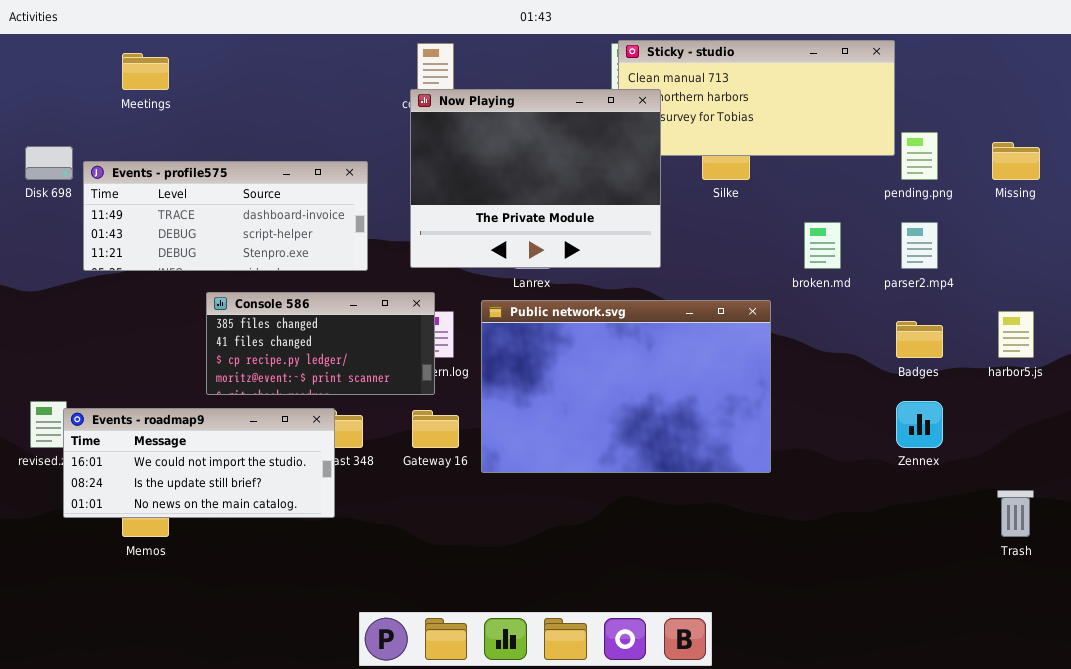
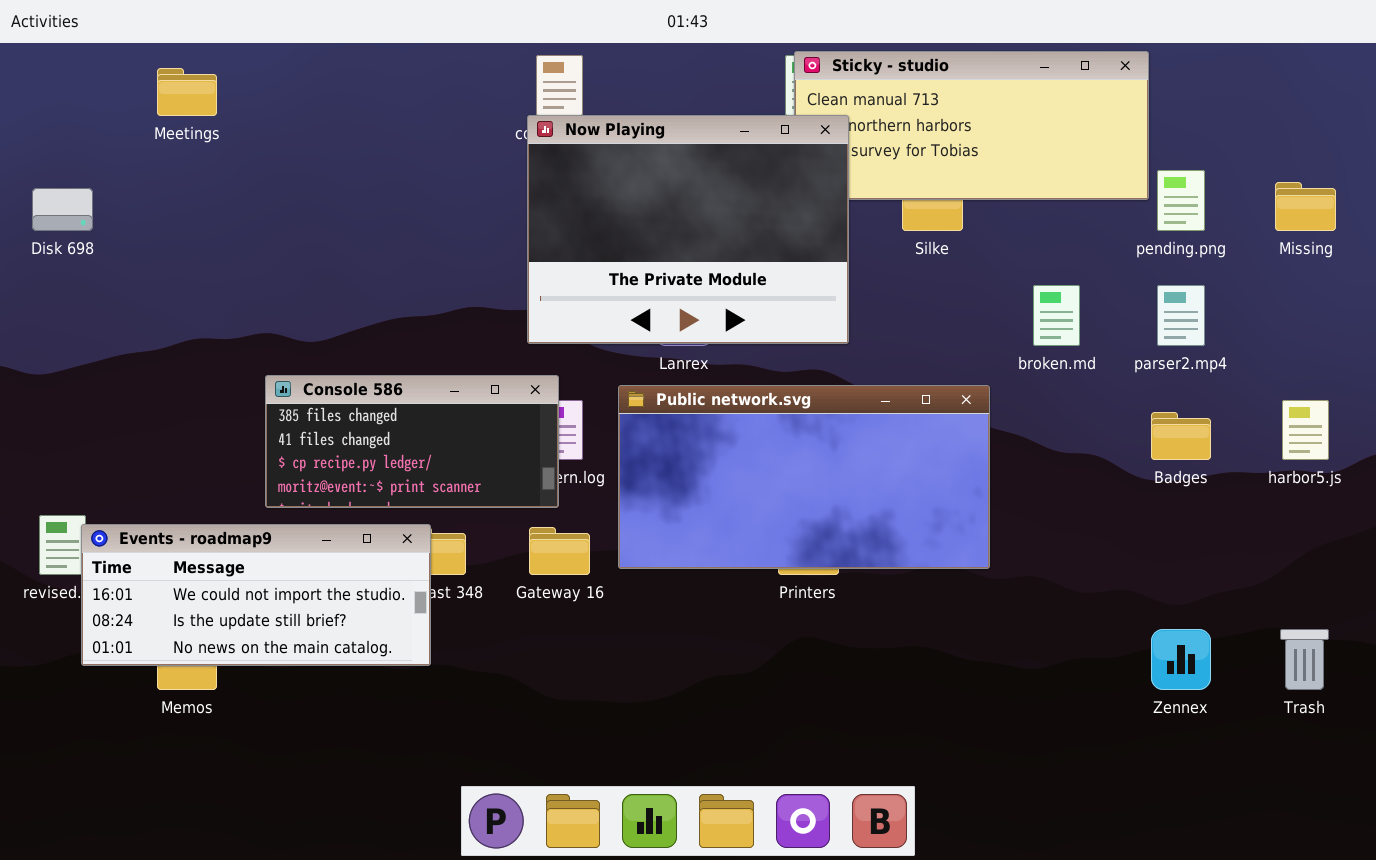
Events - profile575: [83,161,368,271] -> none, closed
Public network.svg: [481,300,771,473] -> [618,385,990,569], resized
Zennex: [896,401,943,448] -> [1151,629,1211,690], moved

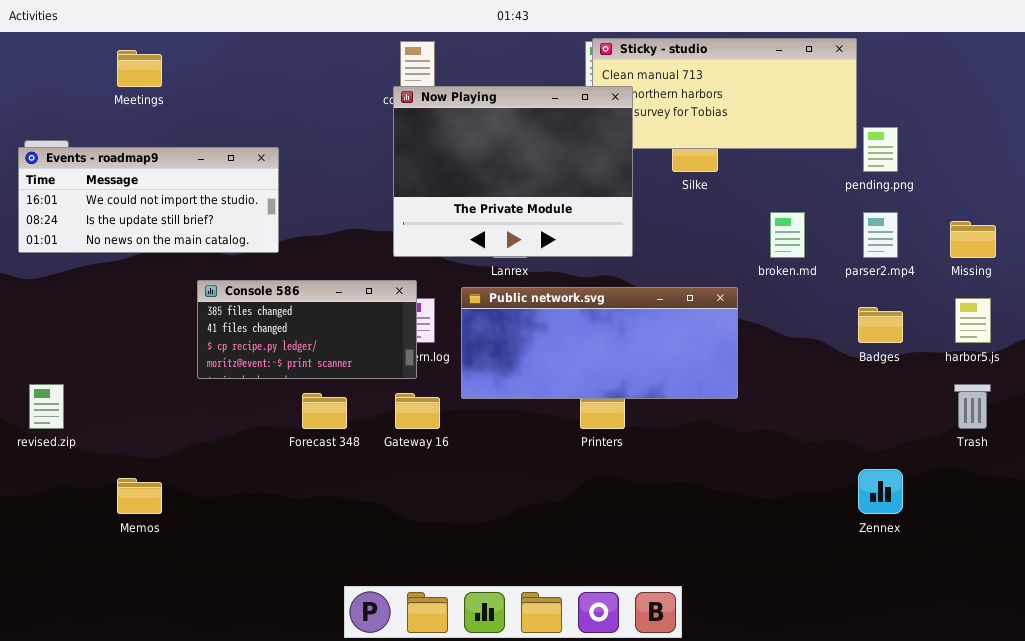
Missing: [1275,182,1336,231] -> [950,221,996,258], moved
Public network.svg: [618,385,990,569] -> [461,287,738,399], resized
Events - roadmap9: [81,524,431,666] -> [18,147,279,253], moved
Trash: [1280,629,1329,690] -> [954,384,991,429], moved

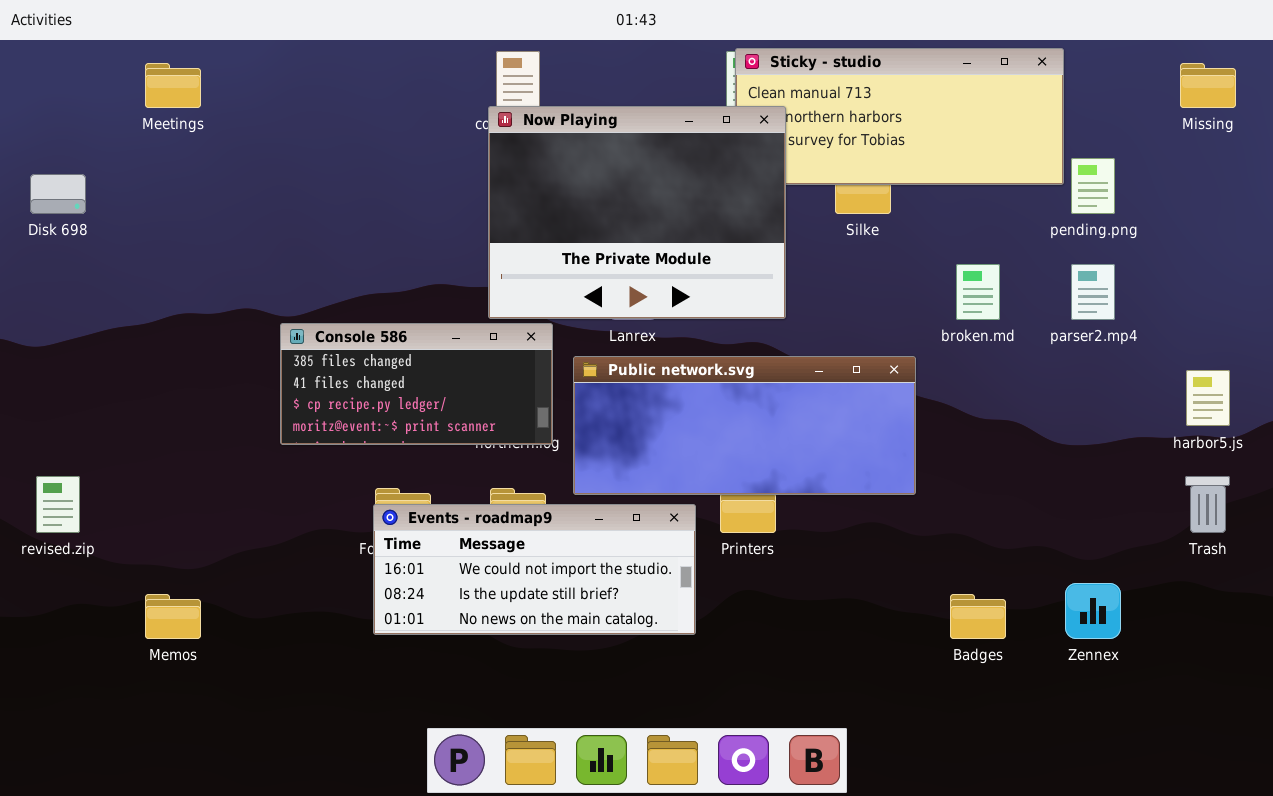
Events - roadmap9: [18,147,279,253] -> [373,504,696,635], moved
Missing: [950,221,996,258] -> [1180,63,1236,108], moved
Console 586: [197,280,417,379] -> [280,323,553,445], moved
Badges: [858,307,903,343] -> [950,594,1006,639], moved

